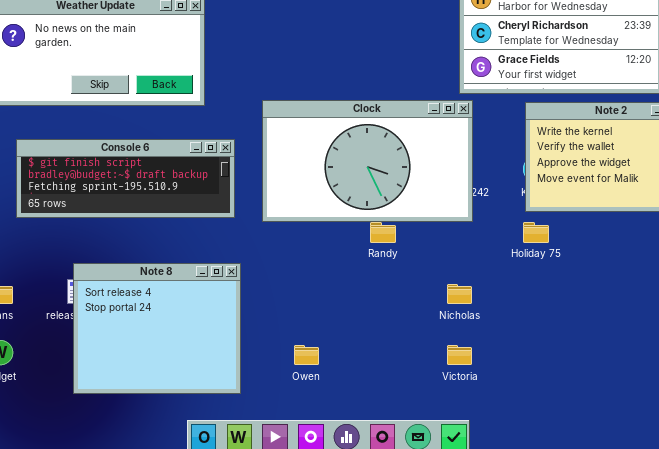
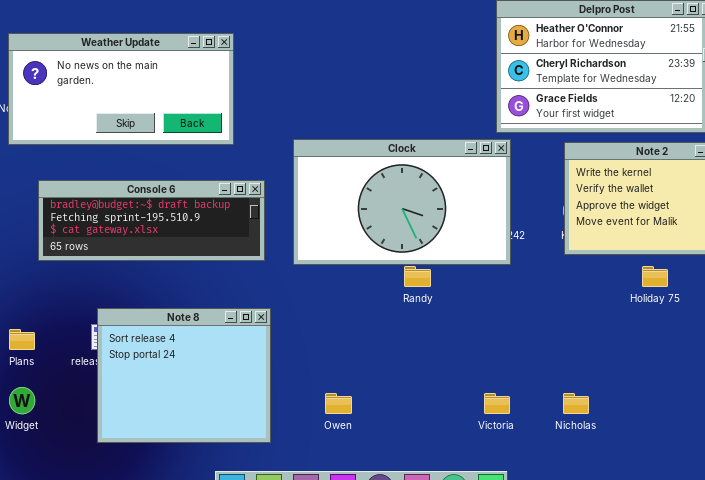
Console 6: [16,139,235,218] -> [38,180,265,261], scrolled down 1 row
Holiday 75: [523,222,549,243] -> [642,266,668,287], moved
Nicholas: [447,284,472,304] -> [563,393,589,414], moved

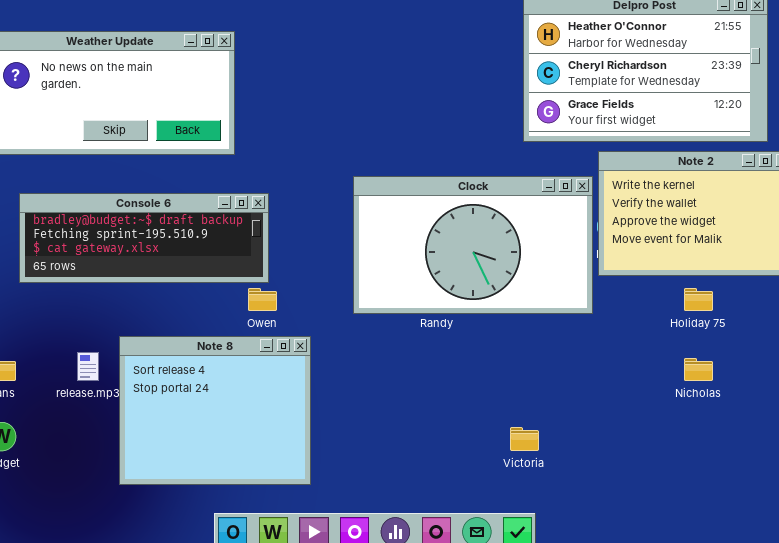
Clock: [293,139,511,265] -> [353,176,593,314], moved
Note 8: [97,308,271,443] -> [119,336,311,485], moved
Owen: [325,393,352,414] -> [248,288,277,311], moved
Nicholas: [563,393,589,414] -> [684,358,713,381], moved

